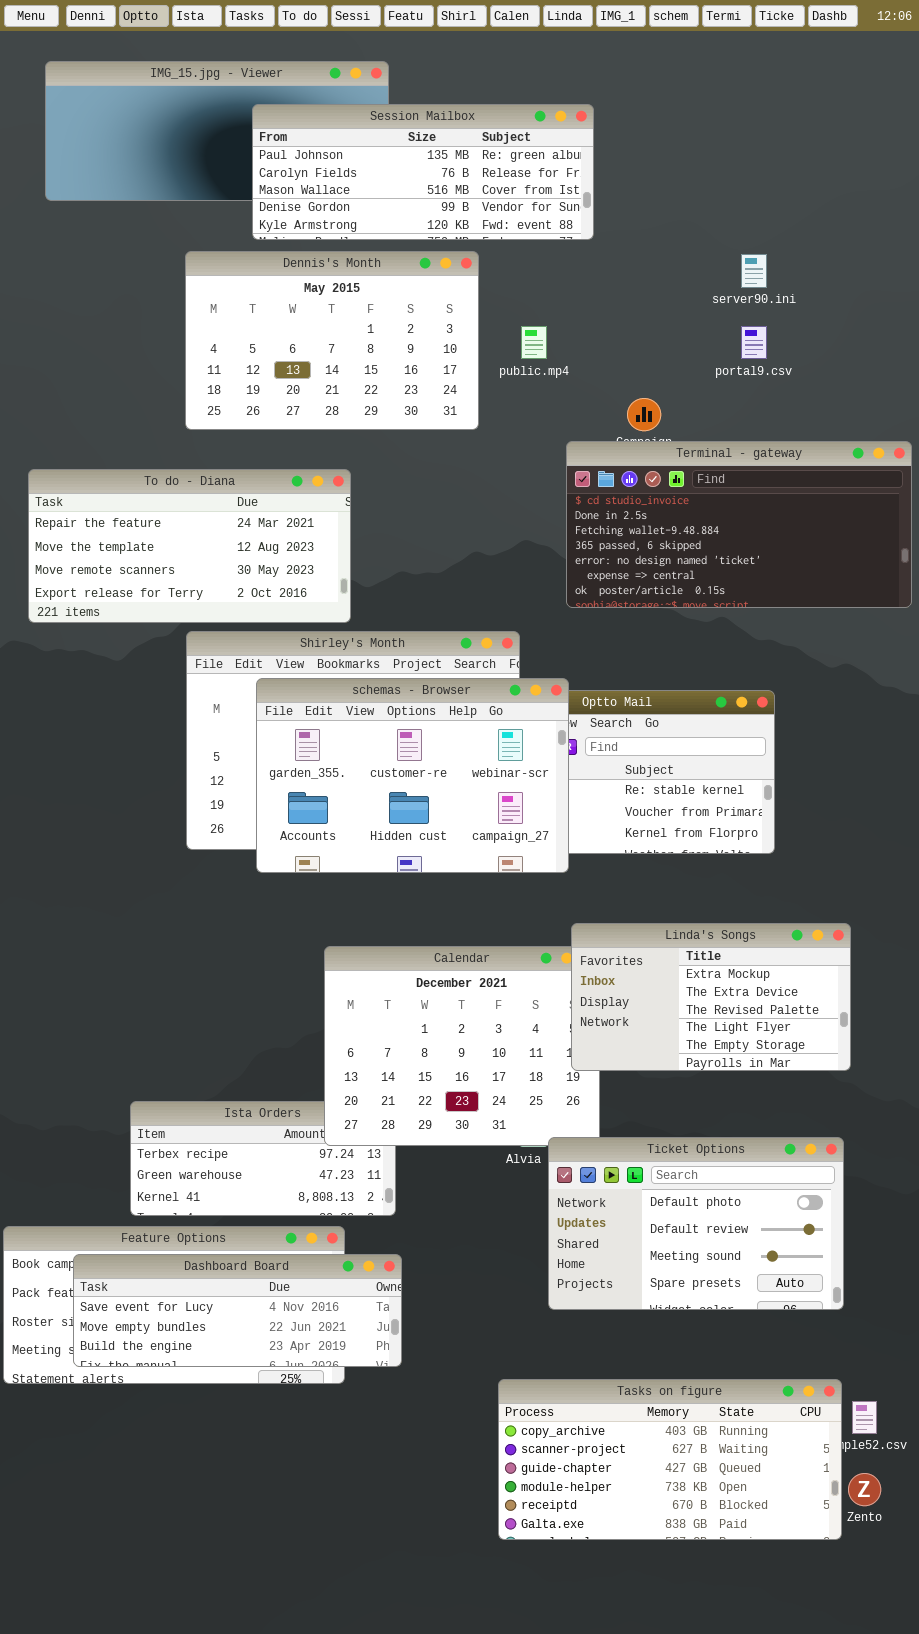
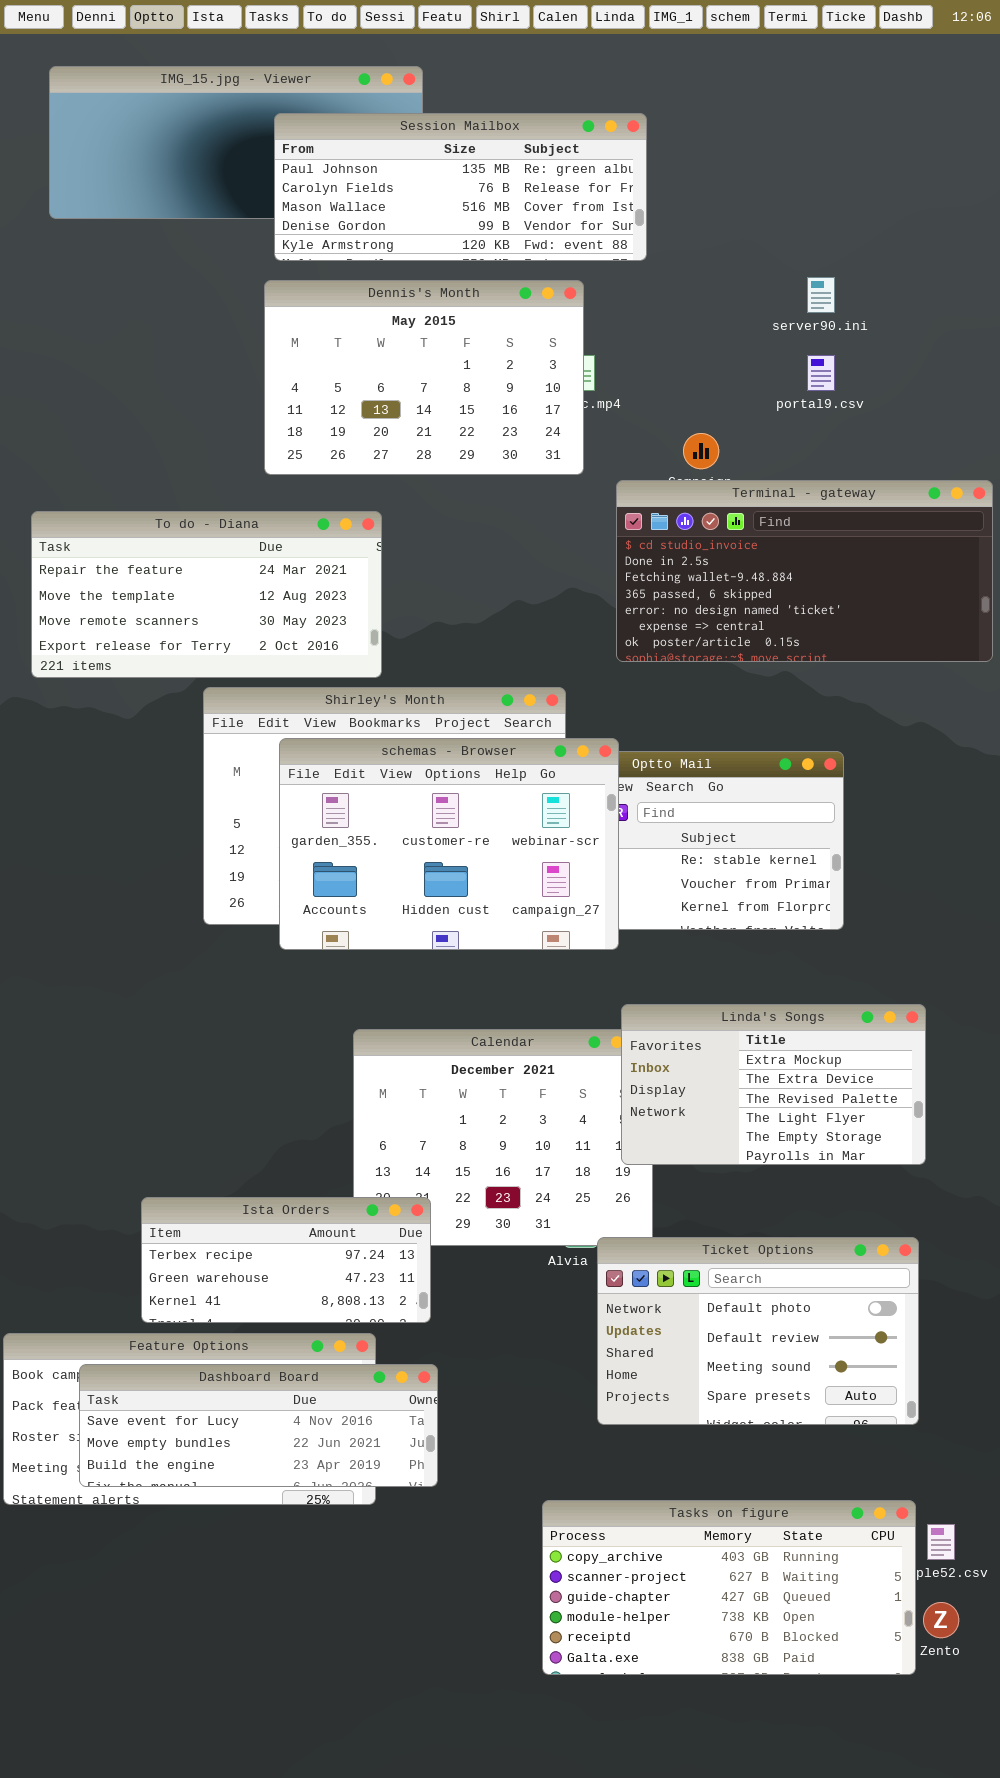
Dennis's Month: [185,251,479,430] -> [264,280,584,475], moved
Ista Orders: [130,1101,396,1216] -> [141,1197,431,1323], raised

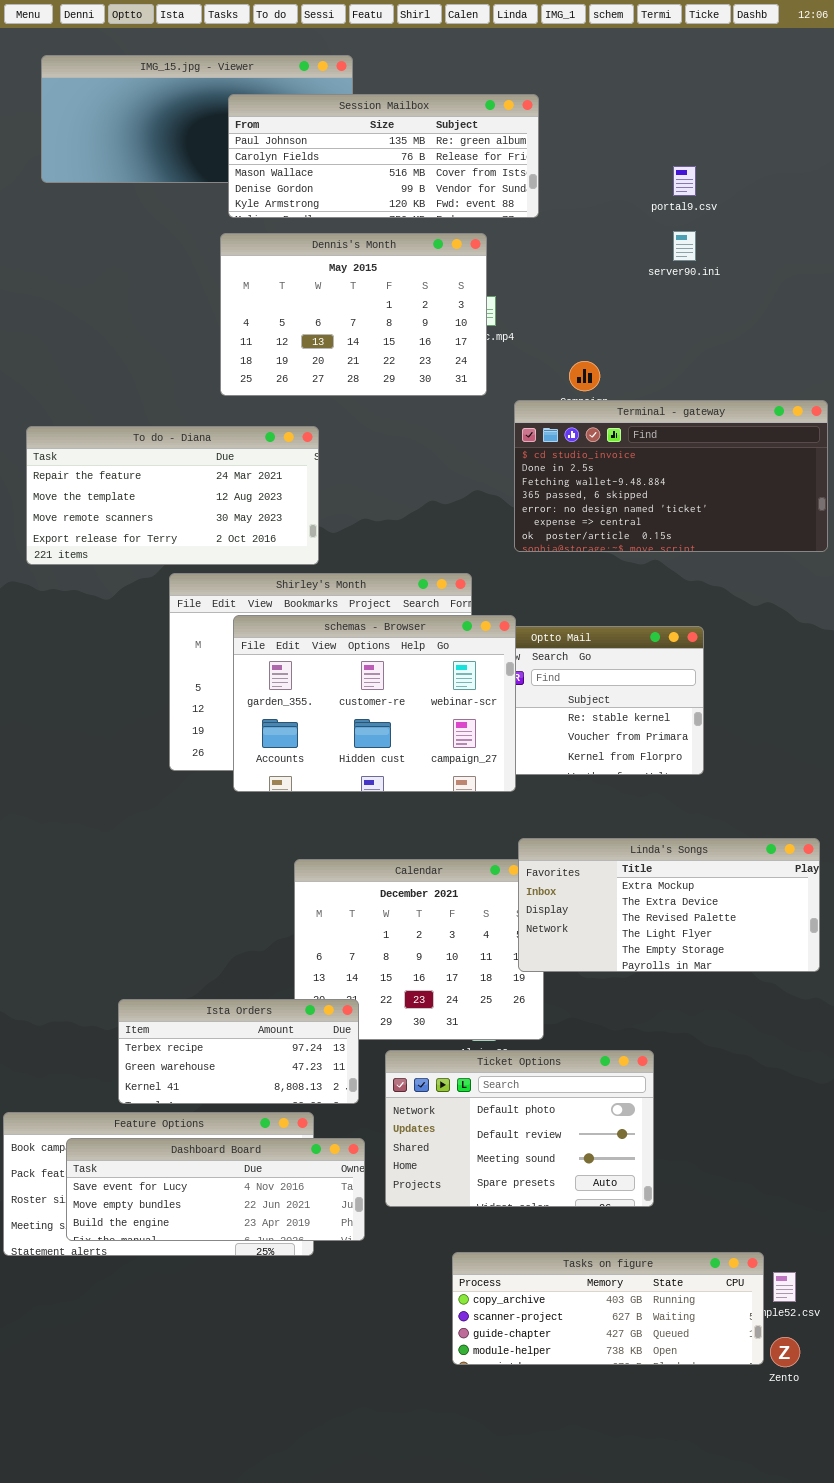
portal9.csv: [807,355,835,391] -> [673,166,696,196], moved
Linda's Songs: [621,1004,926,1165] -> [518,838,820,972], resized
Ticket Options: [597,1237,919,1425] -> [385,1050,654,1207], moved
Tasks on figure: [542,1500,916,1675] -> [452,1252,764,1365], resized

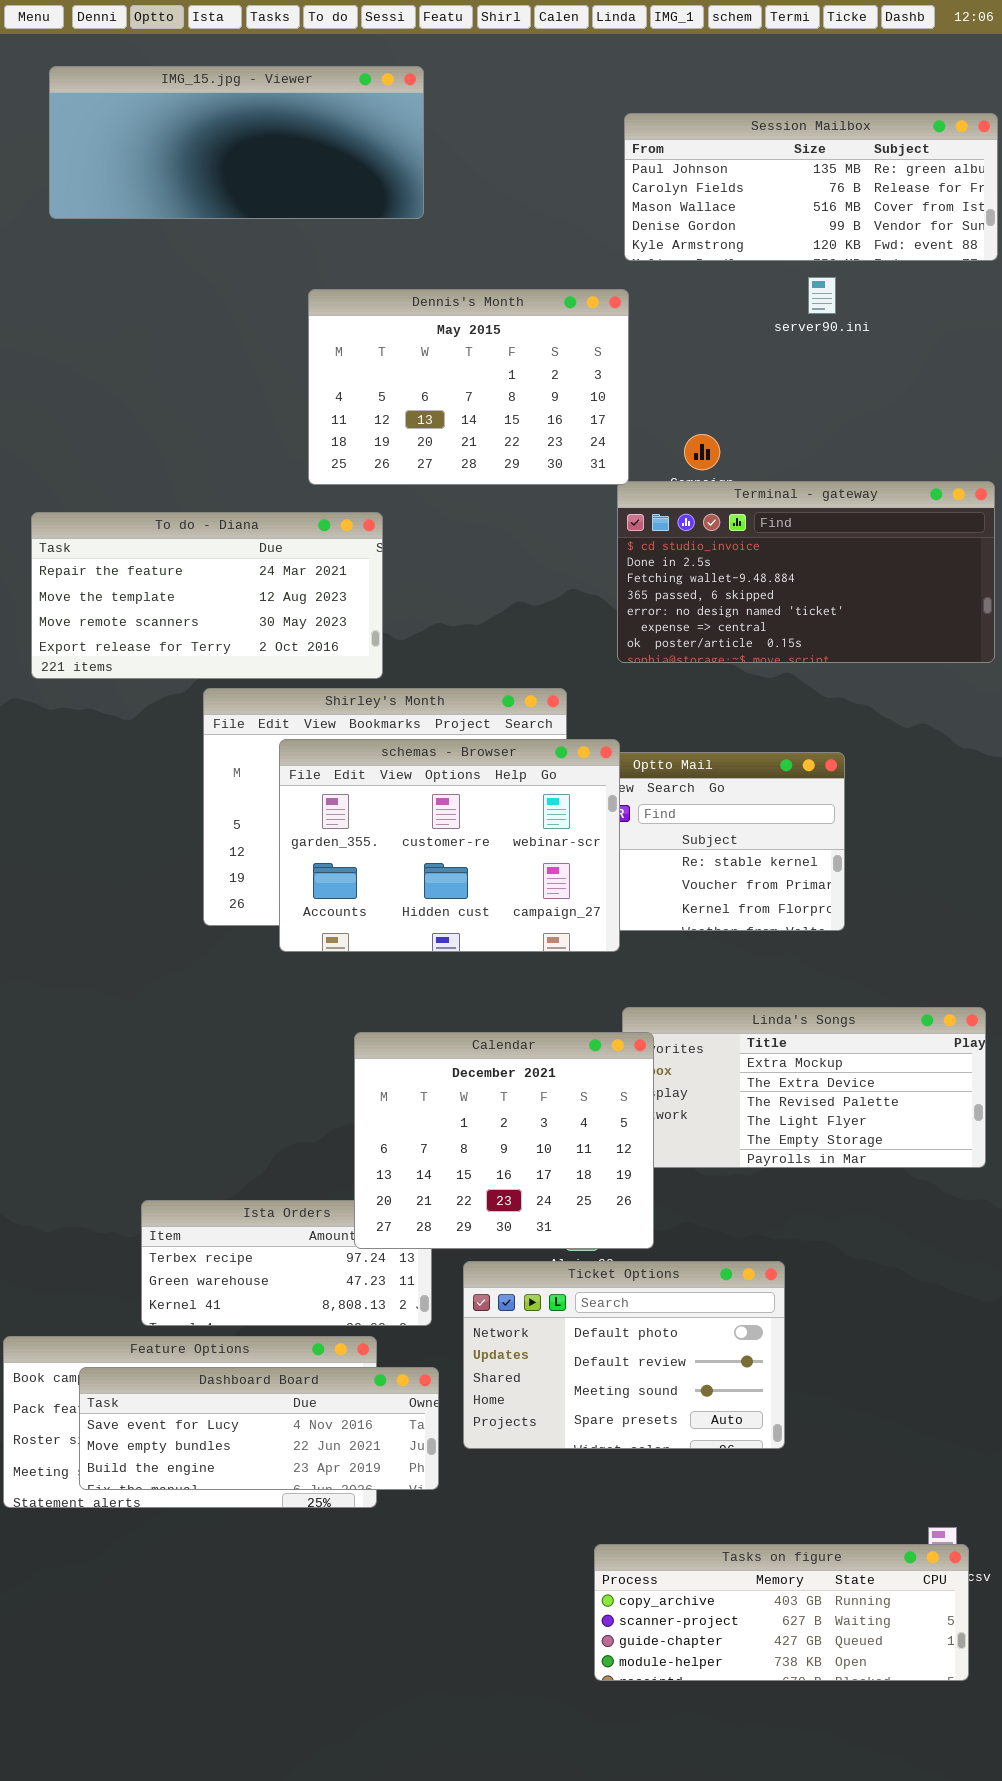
Session Mailbox: [228,94,539,218] -> [624,113,998,261], moved
Dennis's Month: [220,233,487,396] -> [308,289,629,485], moved
Calendar: [294,859,544,1040] -> [354,1032,654,1249], raised
Tasks on figure: [452,1252,764,1365] -> [594,1544,969,1681], moved

